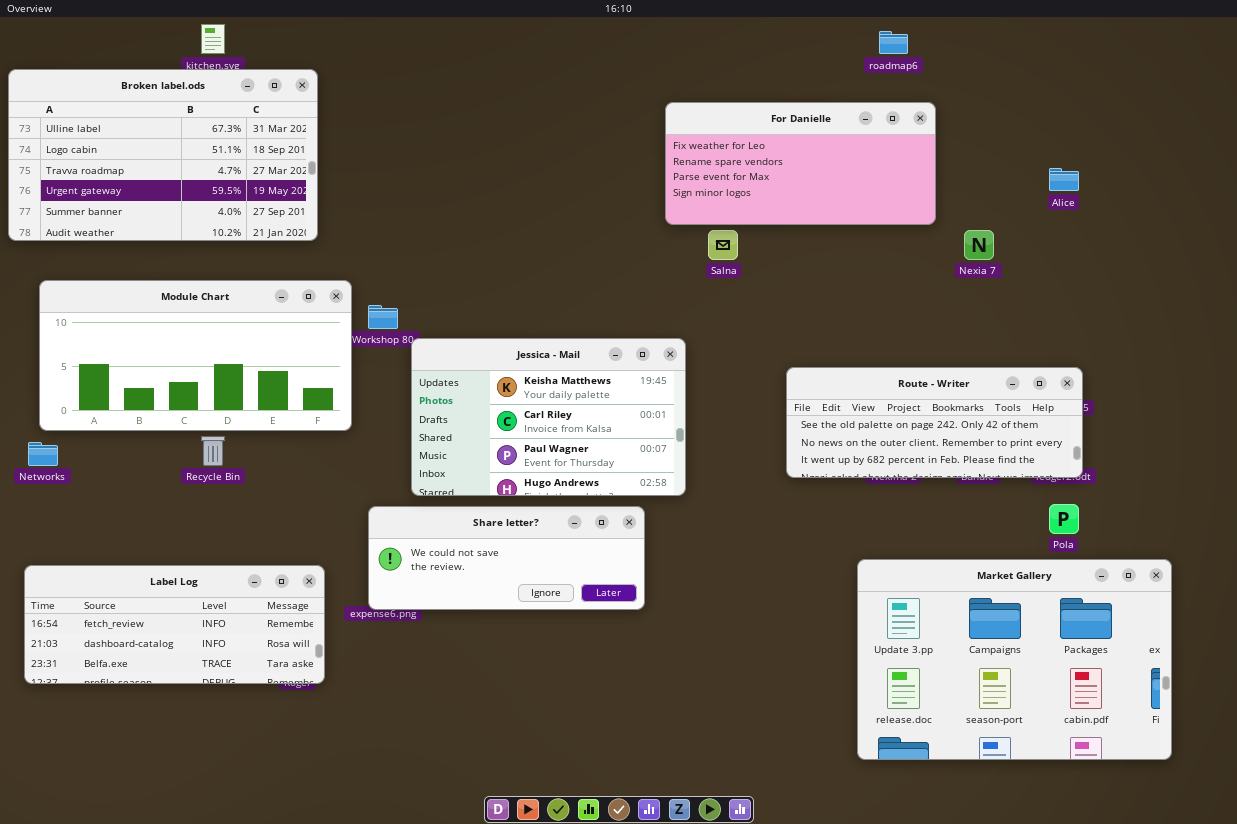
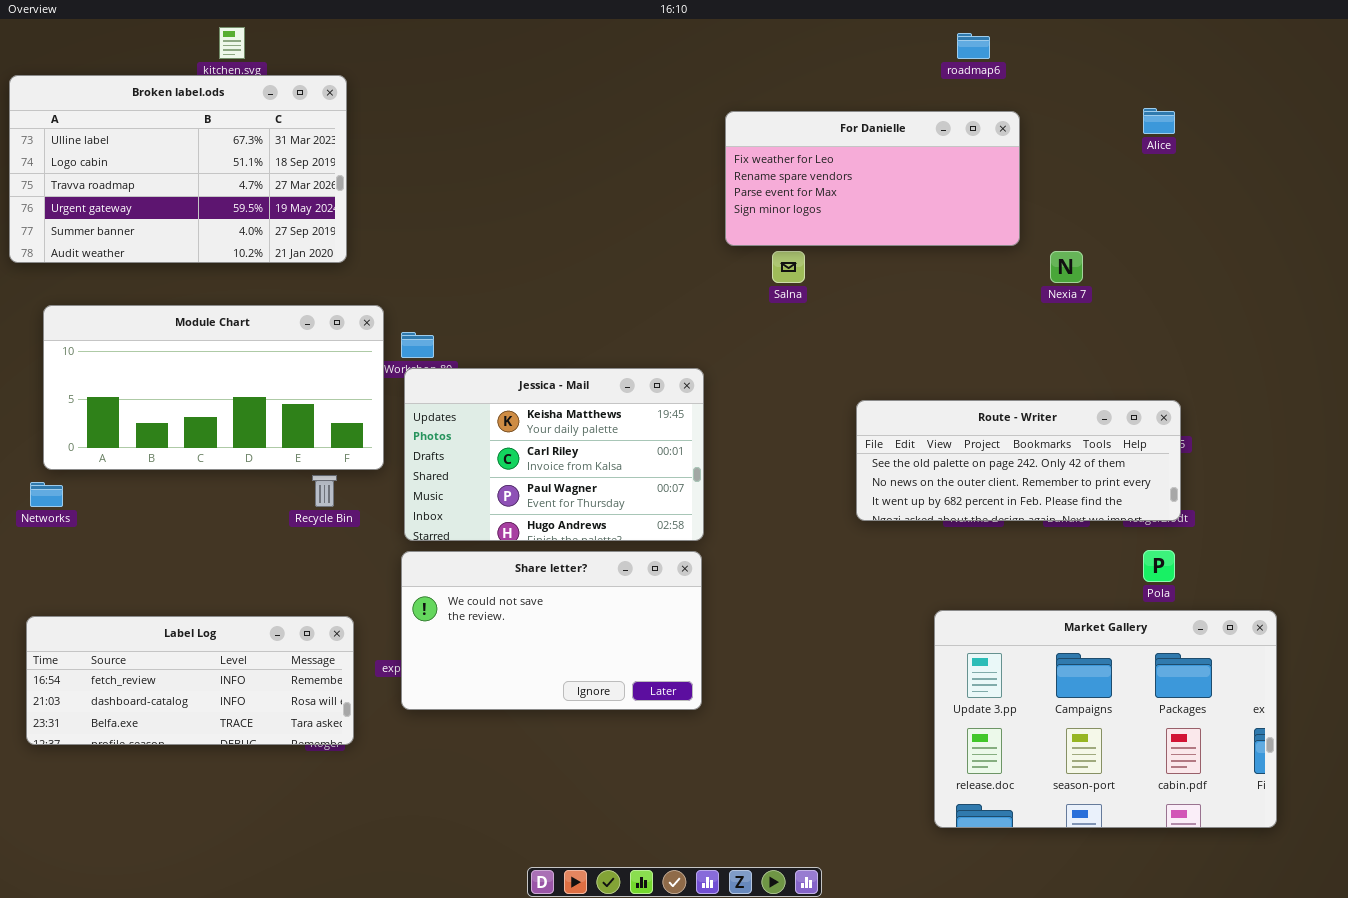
Alice: [1049,168,1079,191] -> [1143,108,1175,134], moved
Jessica - Mail: [411,338,686,496] -> [404,368,704,541], moved
Recycle Bin: [201,436,225,466] -> [312,475,337,507], moved
Share letter?: [368,506,645,610] -> [401,551,702,710], resized

